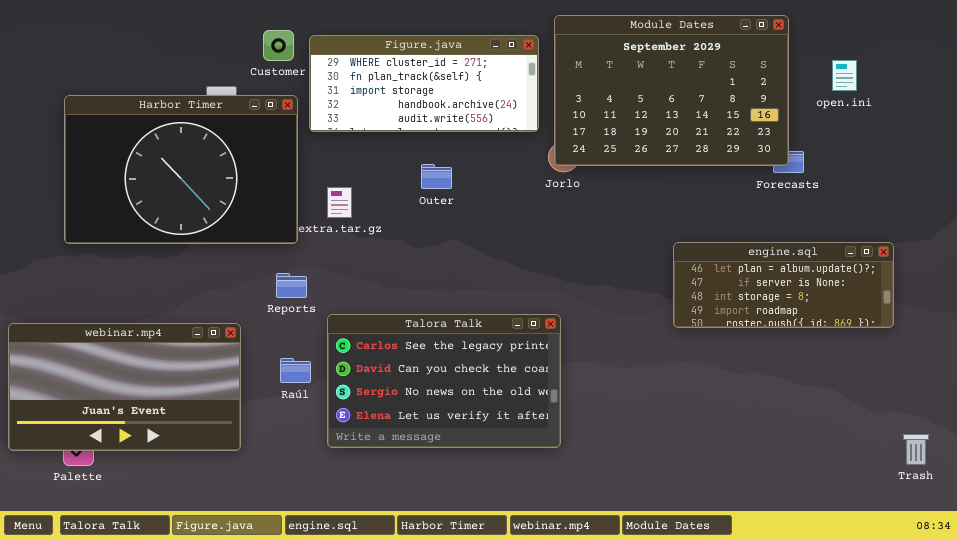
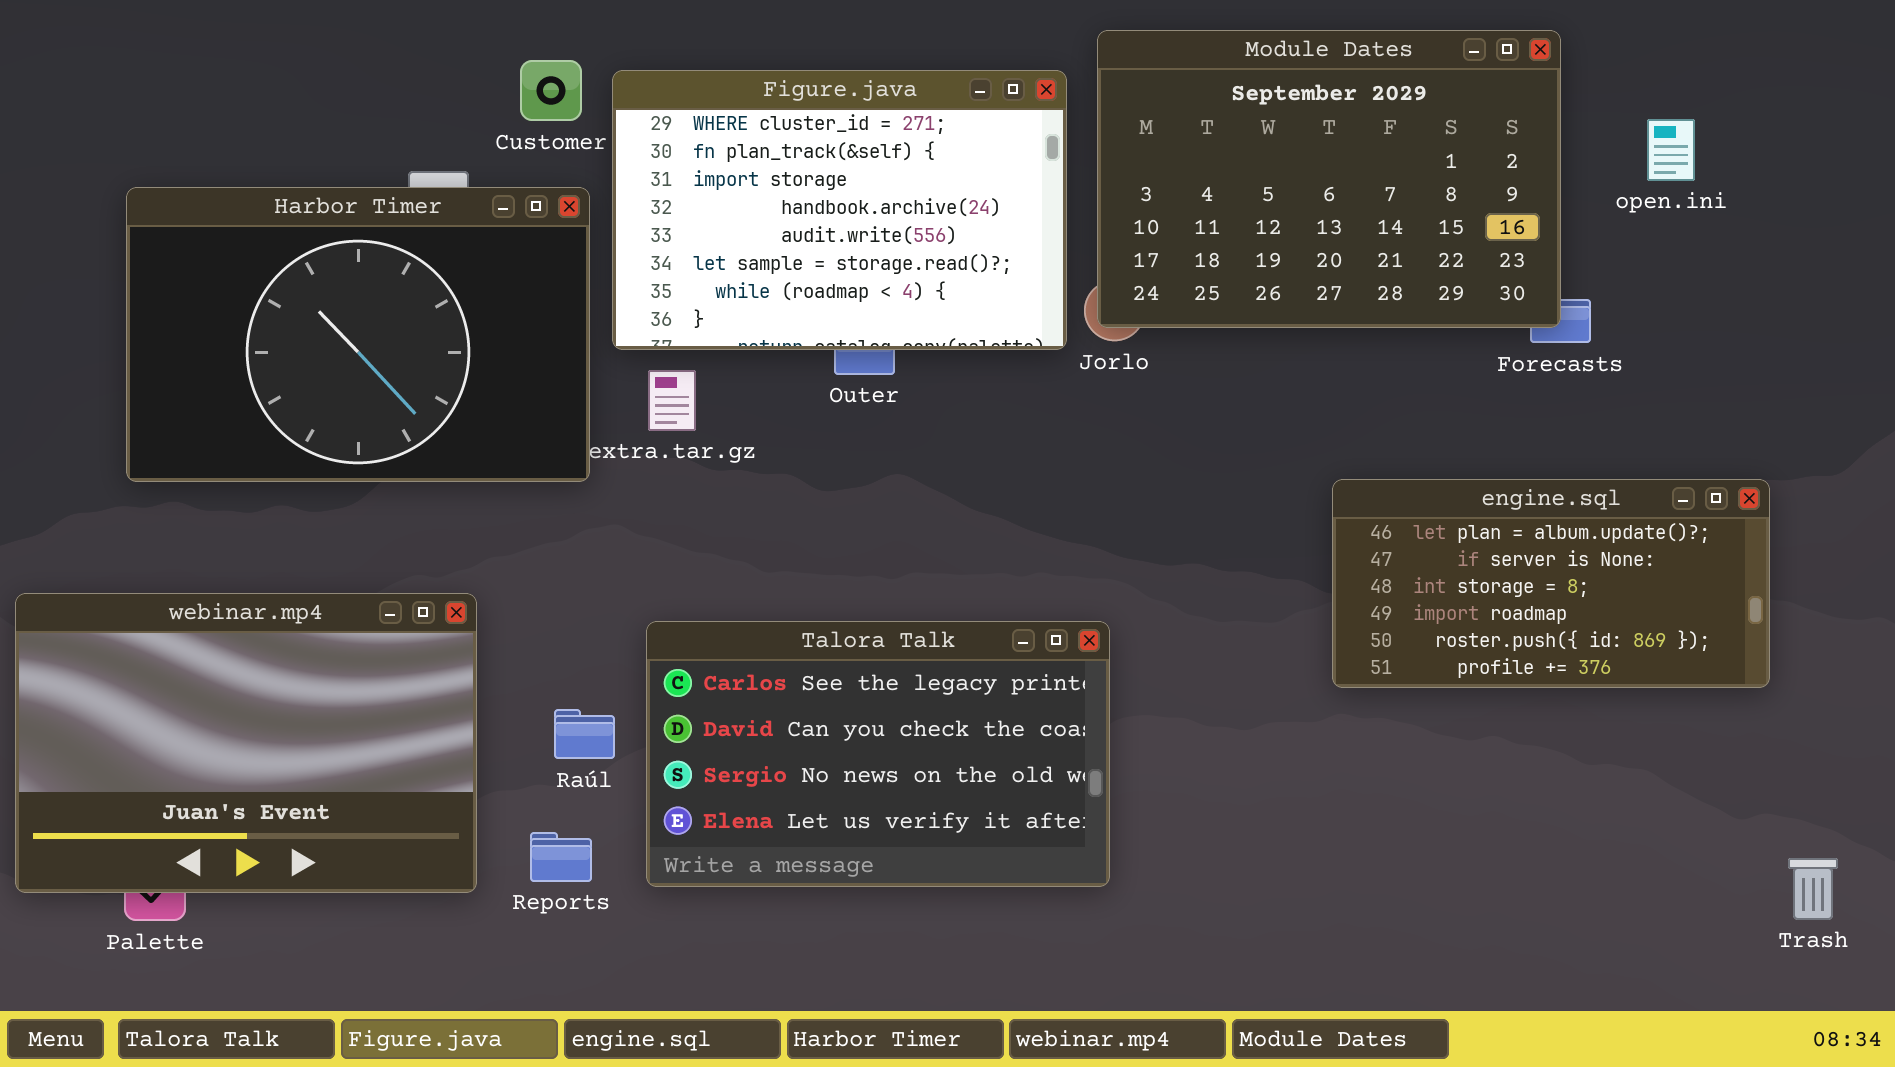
Figure.java: [309,35,539,132] -> [612,70,1067,350], resized
engine.sql: [673,242,894,328] -> [1332,479,1770,688], resized
Reports: [276,273,307,298] -> [530,832,592,882], moved
webinar.mp4: [8,323,241,451] -> [15,593,477,893], resized

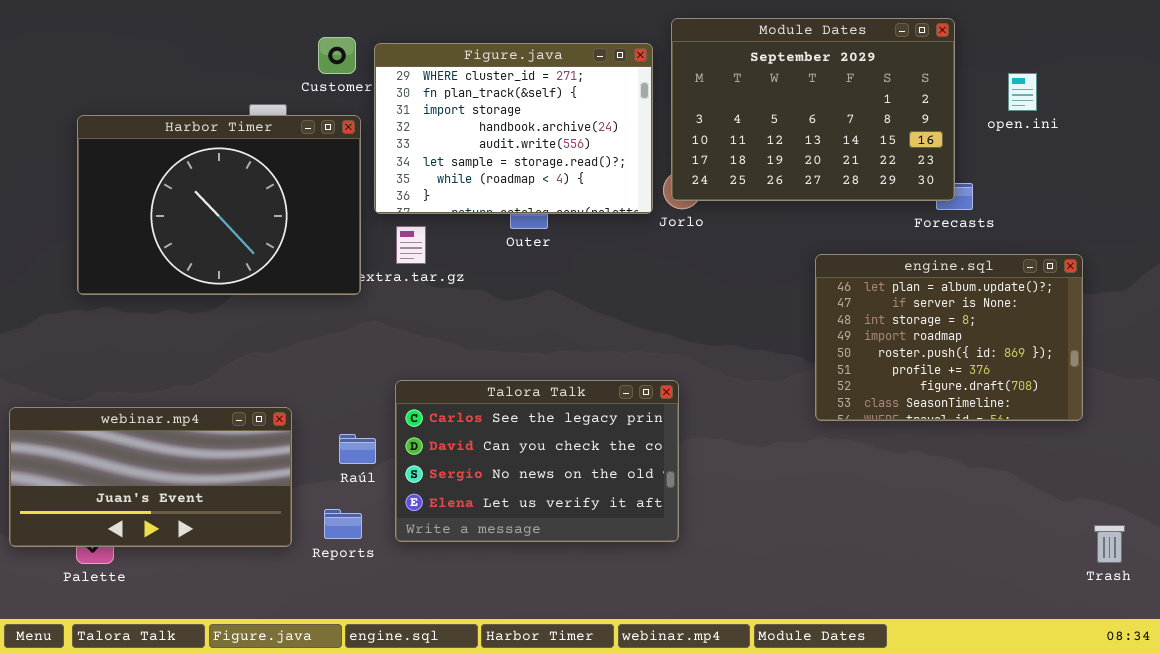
engine.sql: [1332,479,1770,688] -> [815,254,1083,421], resized
webinar.mp4: [15,593,477,893] -> [9,407,292,547], resized

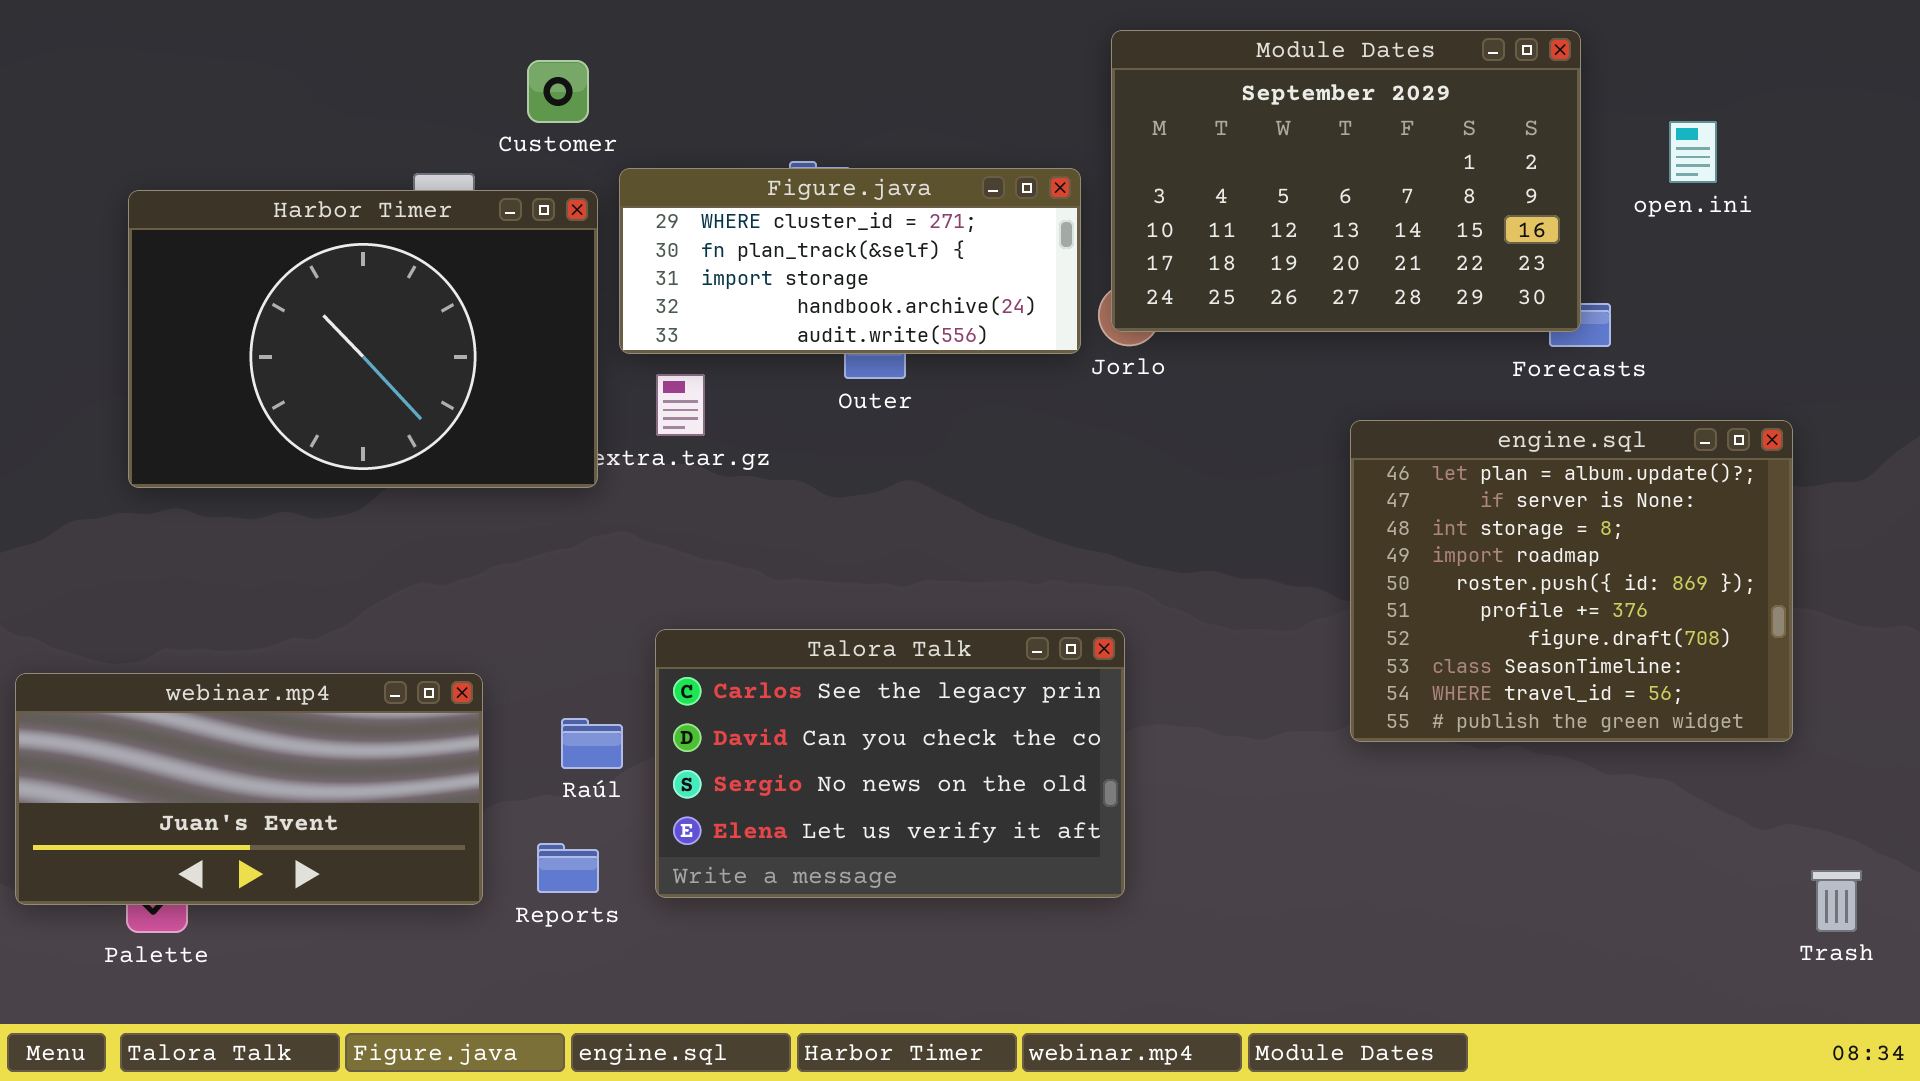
Figure.java: [374,43,653,214] -> [619,168,1081,354], resized
engine.sql: [815,254,1083,421] -> [1350,420,1793,742], resized

